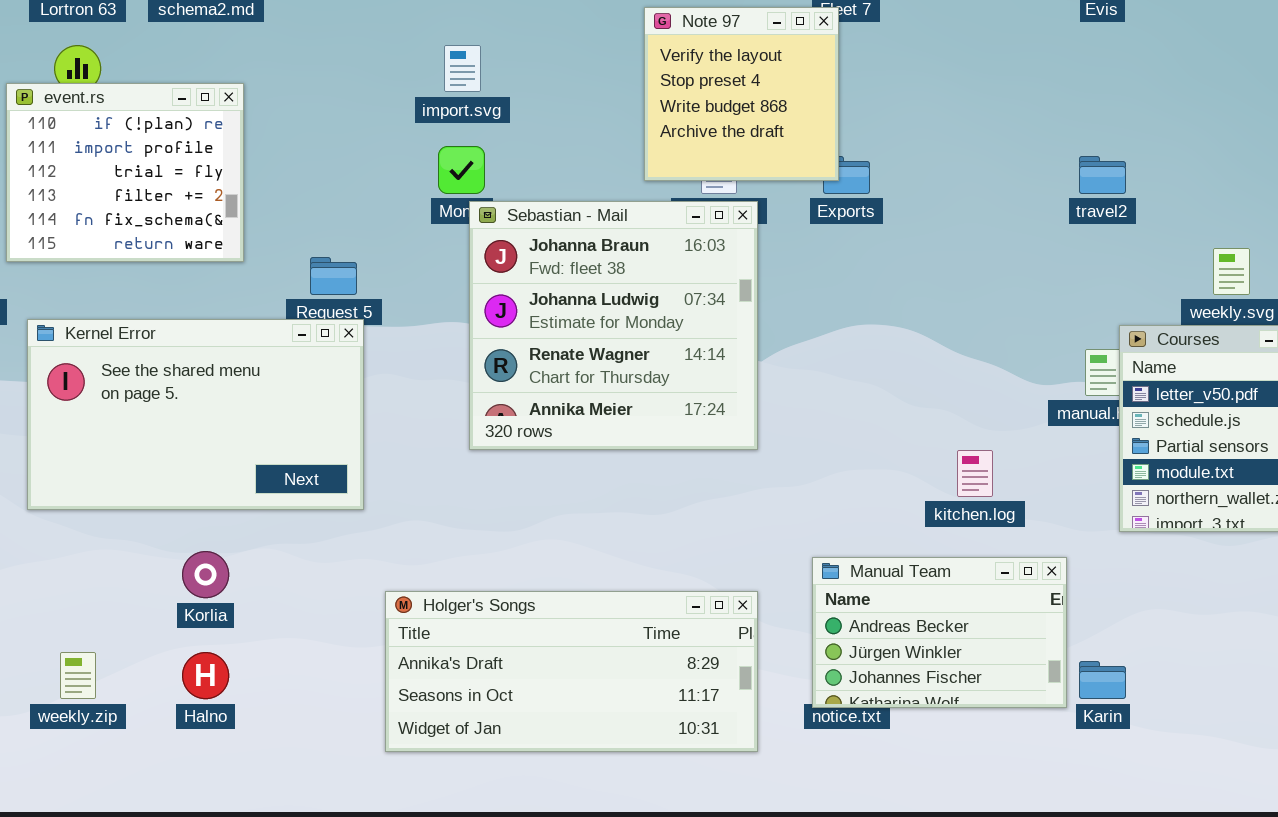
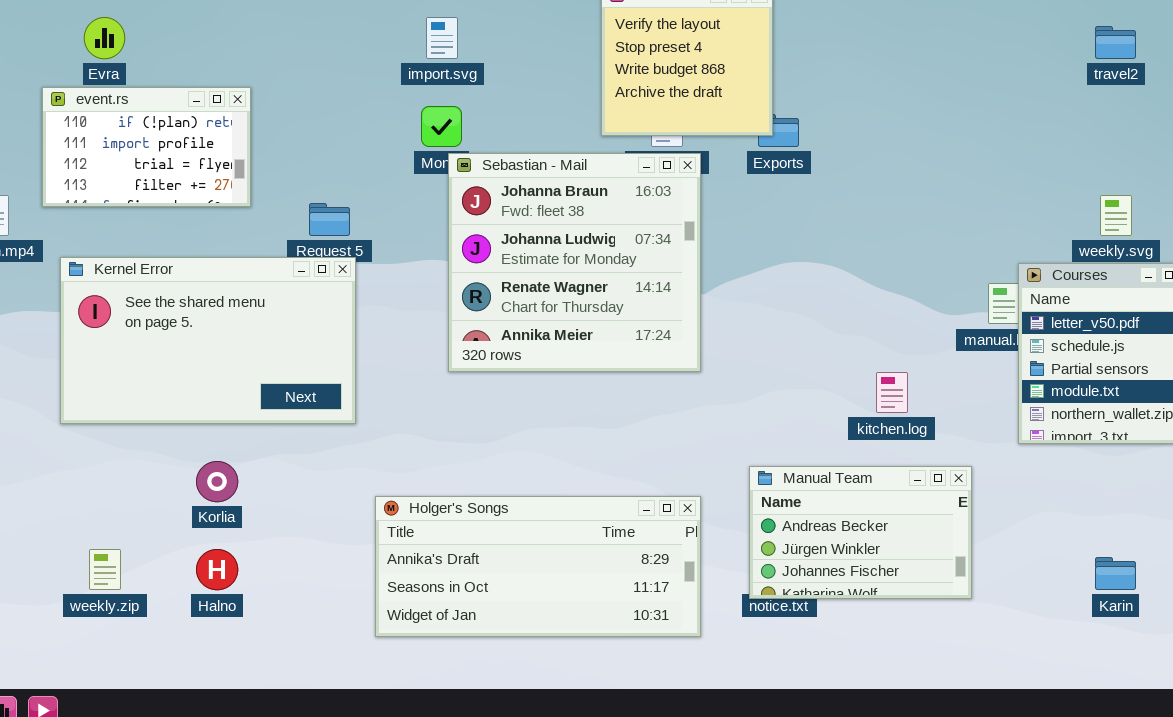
event.rs: [6,83,244,262] -> [42,87,251,207], resized
travel2: [1079,156,1126,194] -> [1095,26,1136,59], moved
Karin: [1079,661,1126,699] -> [1095,557,1136,590], moved

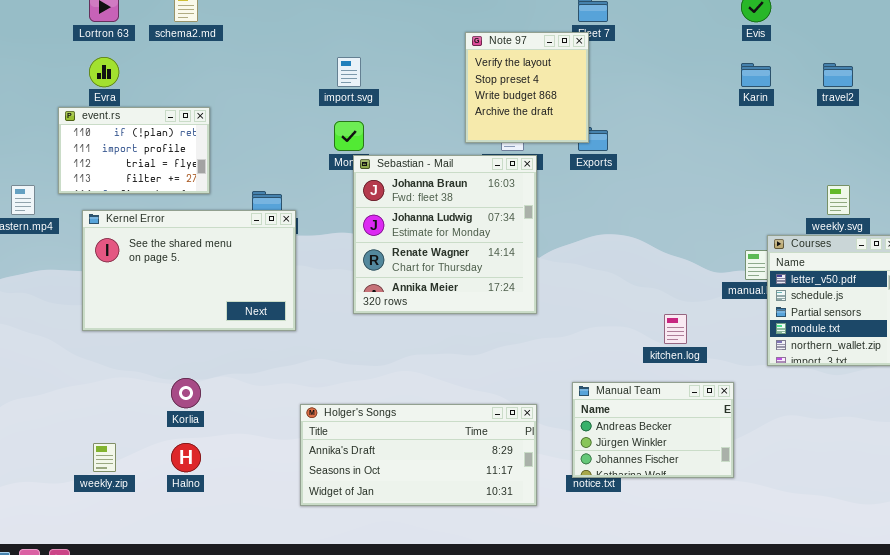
Kernel Error: [60,257,356,424] -> [82,210,296,331], moved
Karin: [1095,557,1136,590] -> [741,63,771,87], moved

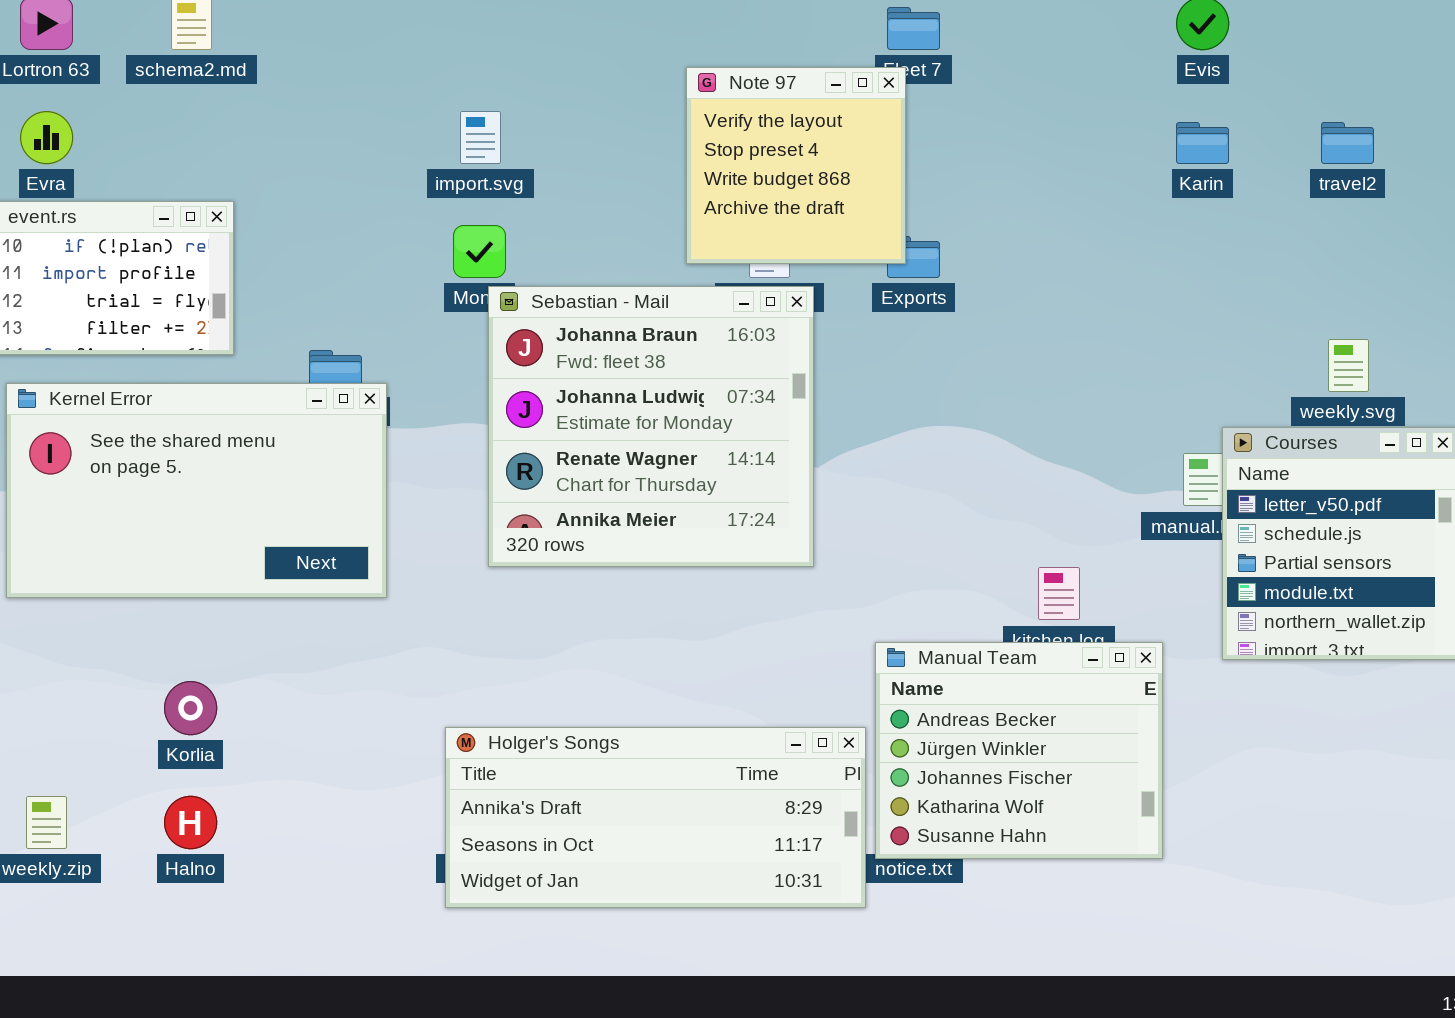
Manual Team: [572,382,734,478] -> [875,642,1163,859], resized
Holger's Songs: [300,404,537,506] -> [445,727,866,908], moved

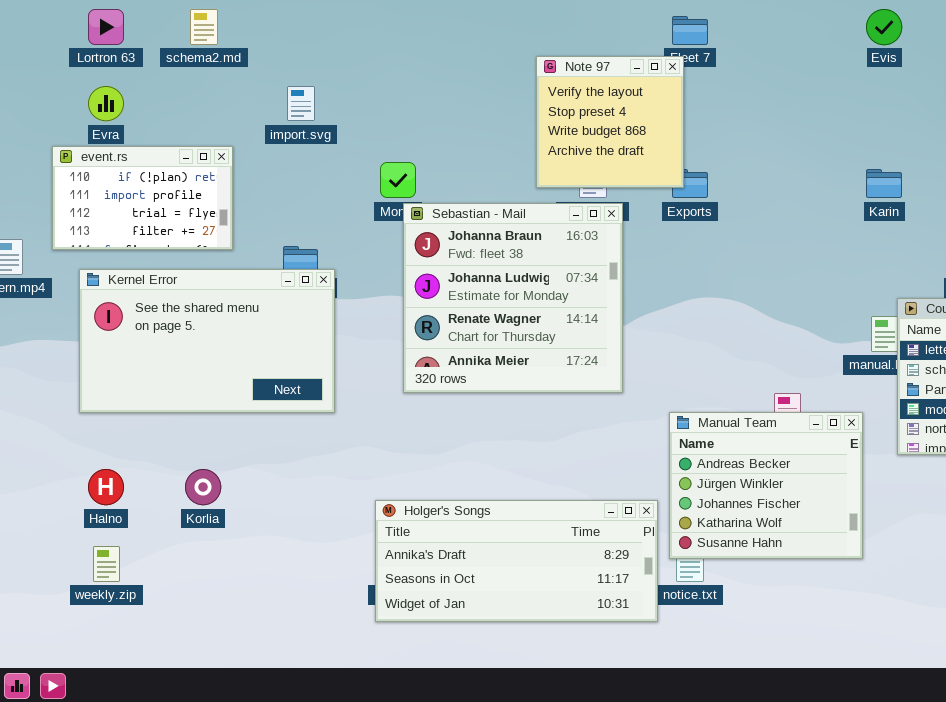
import.svg: [460,111,501,164] -> [287,86,315,121], moved
Karin: [1176,122,1229,164] -> [866,169,902,198], moved
Manual Team: [875,642,1163,859] -> [669,412,863,559], moved
Halno: [164,796,217,849] -> [88,469,124,505], moved

